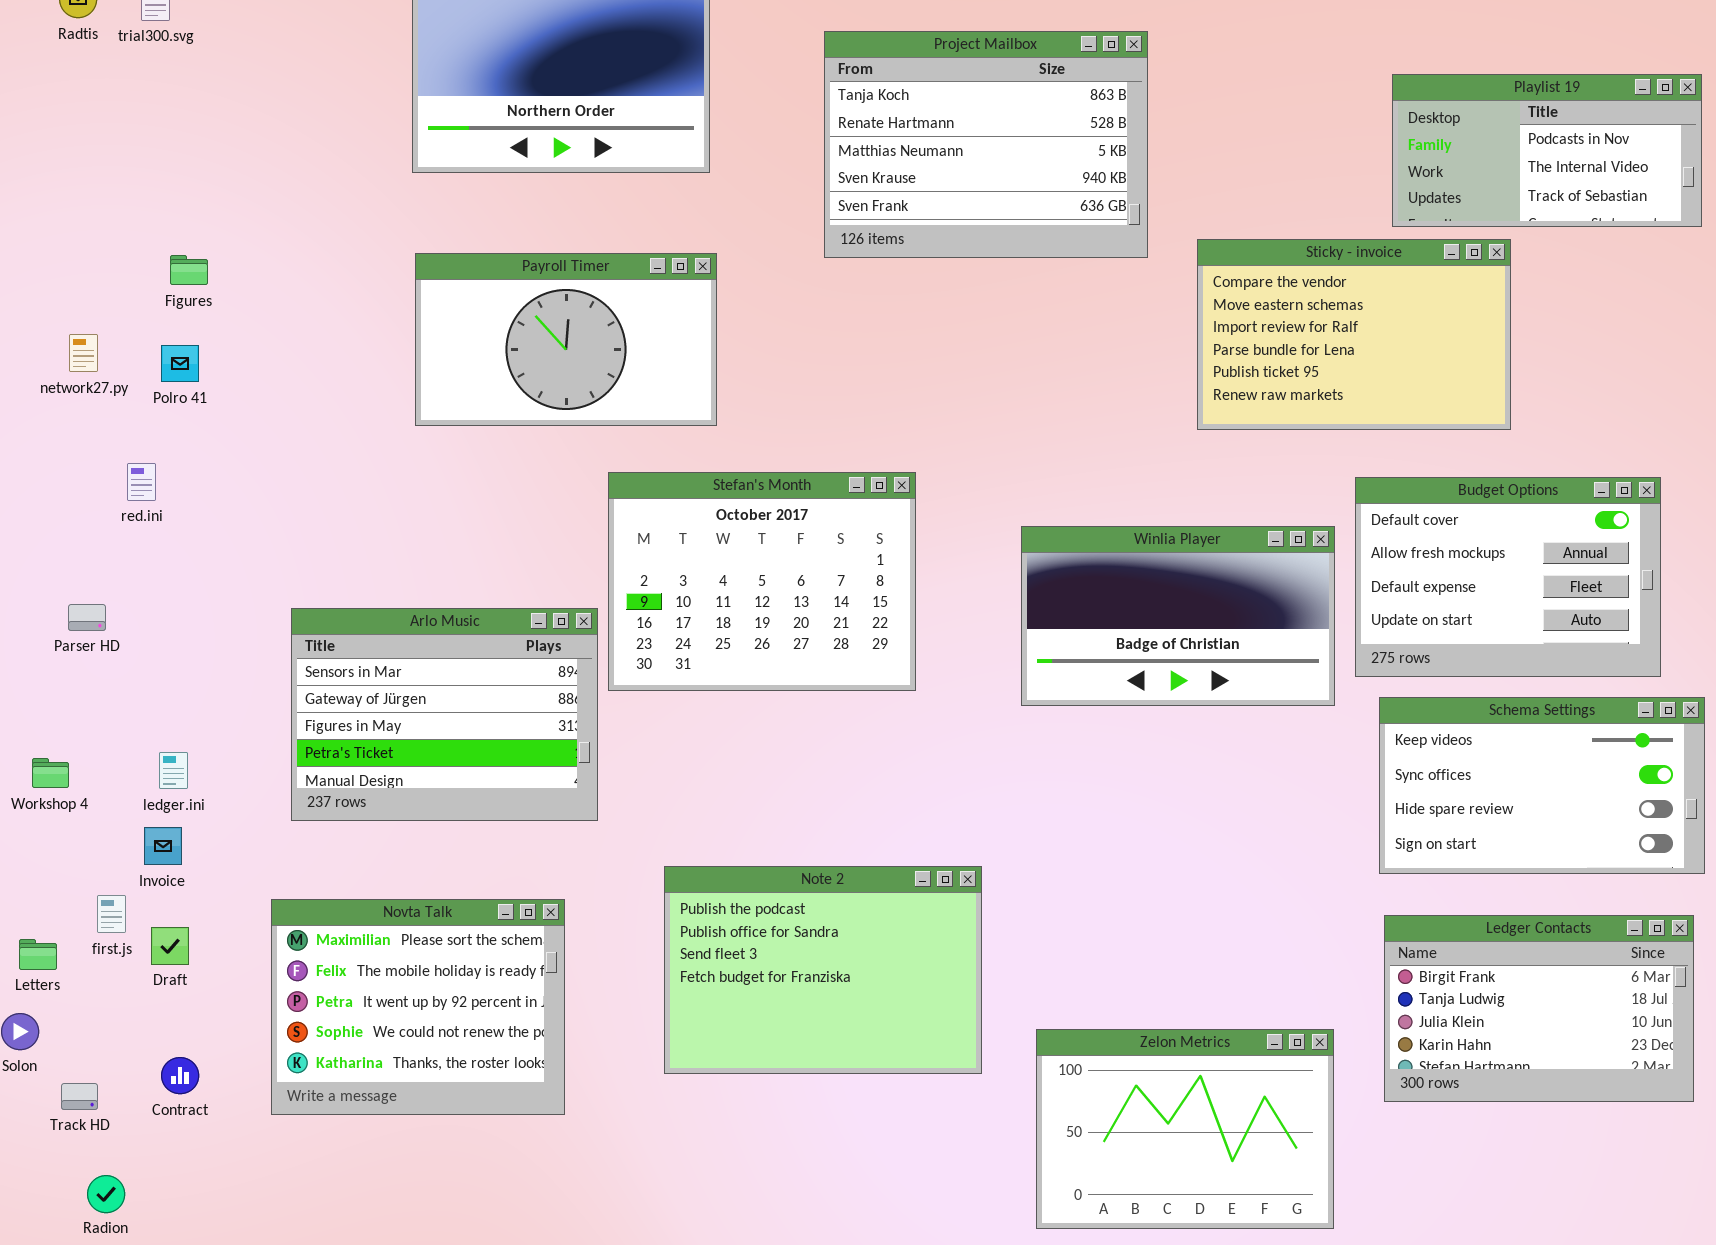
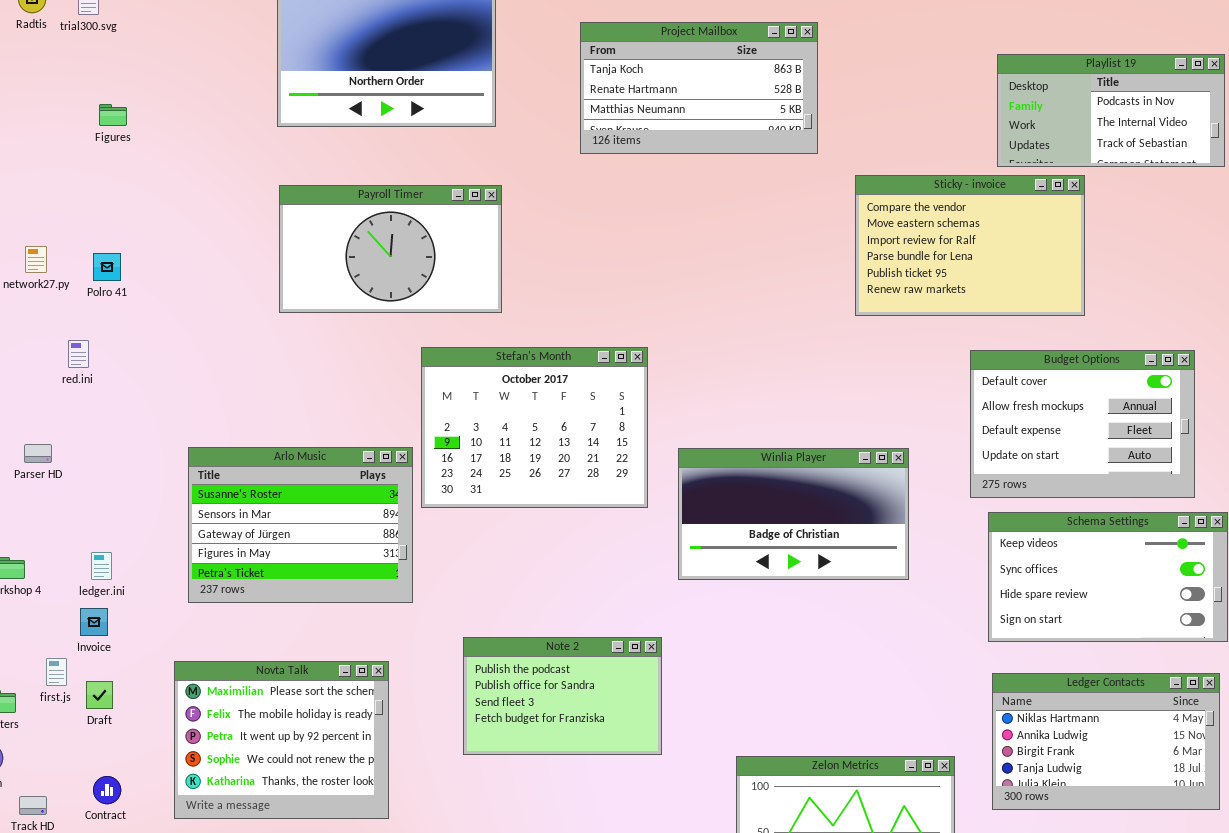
Project Mailbox: [824,31,1148,258] -> [580,22,818,154], resized
Figures: [170,255,208,285] -> [99,104,127,126], moved
Winlia Player: [1021,526,1335,706] -> [678,448,909,580], moved
Arlo Music: [291,608,598,821] -> [188,447,413,603], scrolled up 1 row
Note 2: [664,866,982,1074] -> [463,637,662,755], resized
Ledger Contacts: [1384,915,1694,1102] -> [992,673,1220,810], scrolled up 2 rows

